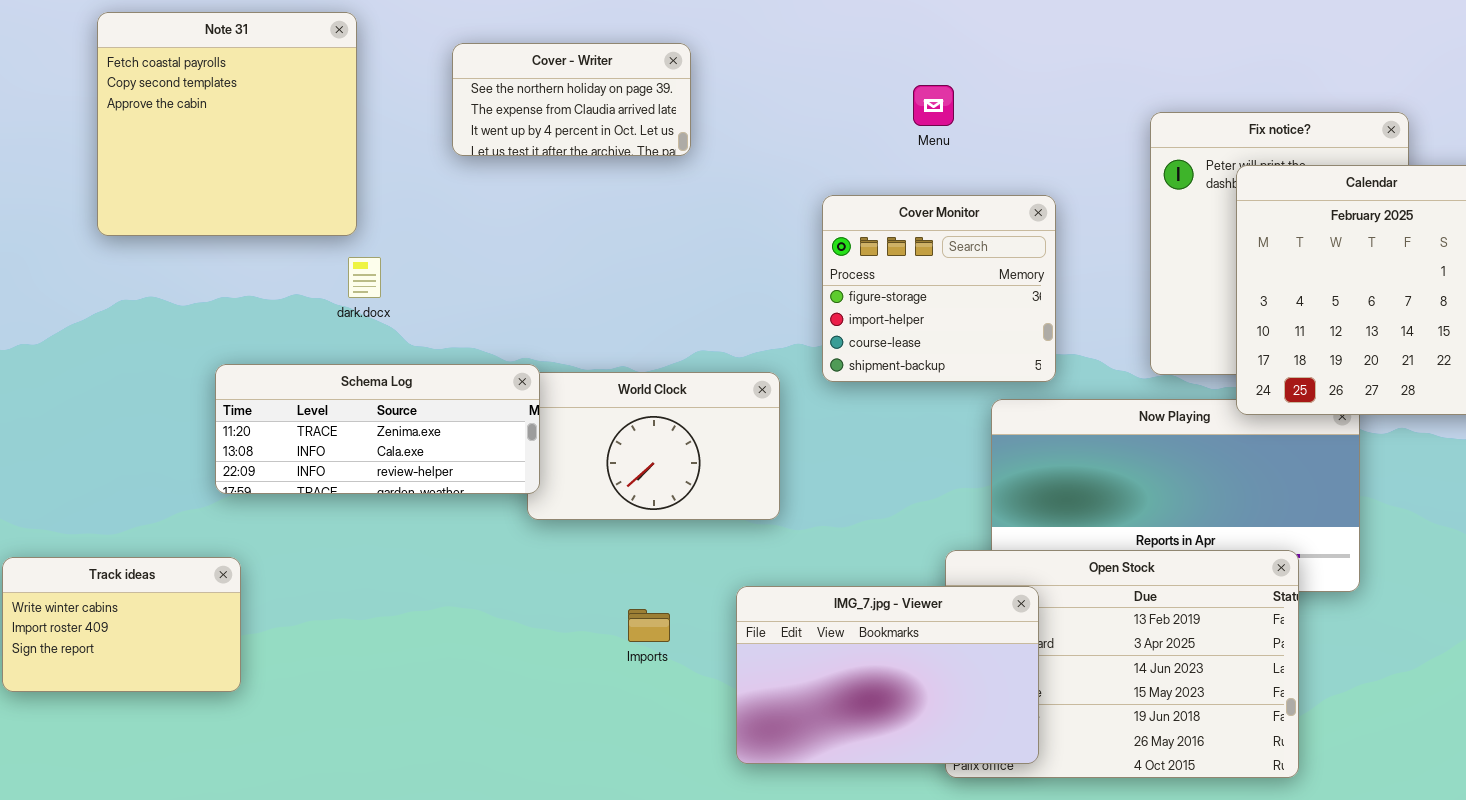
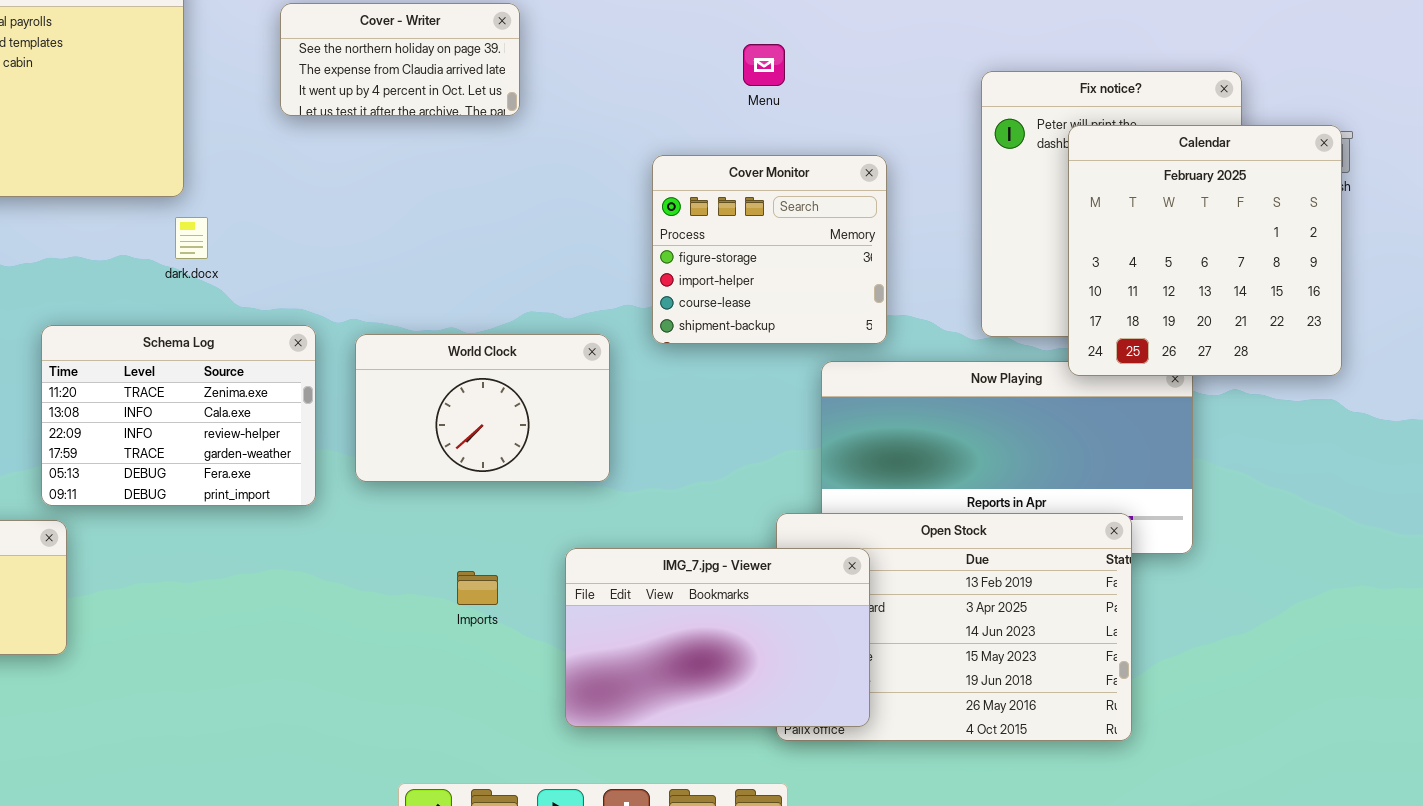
Schema Log: [215,364,540,494] -> [41,325,316,506], resized

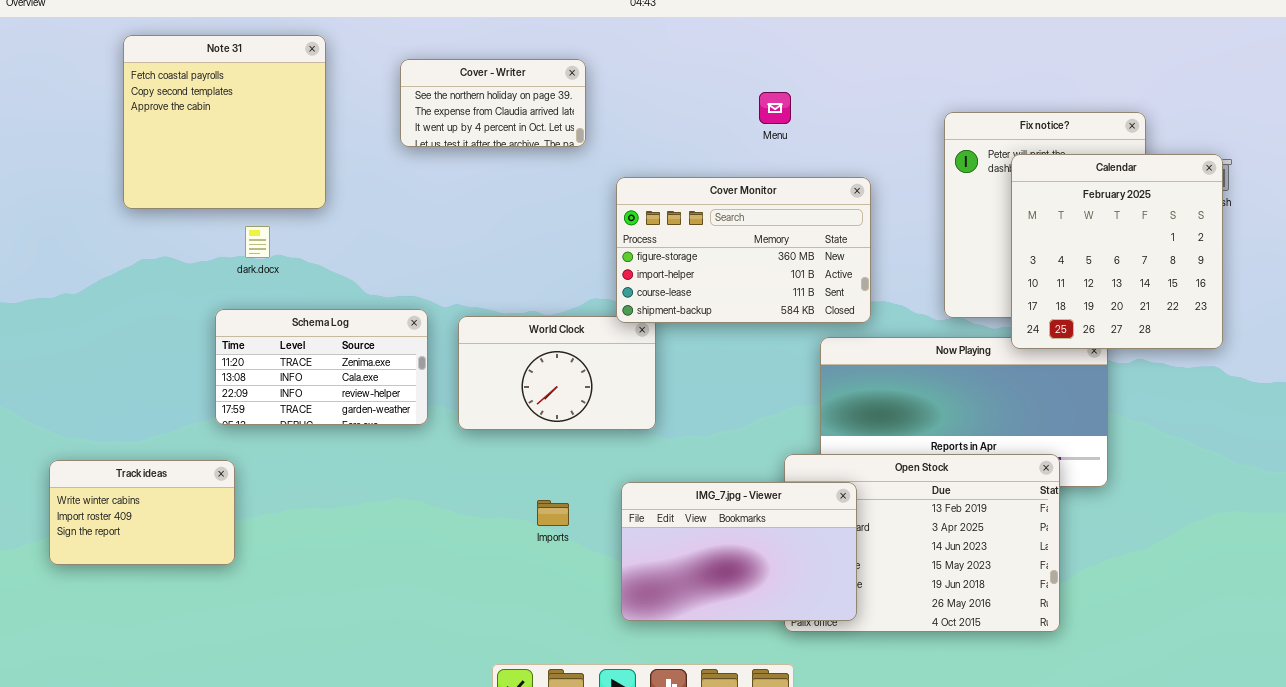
Cover Monitor: [652,155,887,344] -> [616,177,871,323], resized
dark.docx: [175,217,208,259] -> [245,226,270,258], moved
Schema Log: [41,325,316,506] -> [215,309,428,425], resized

